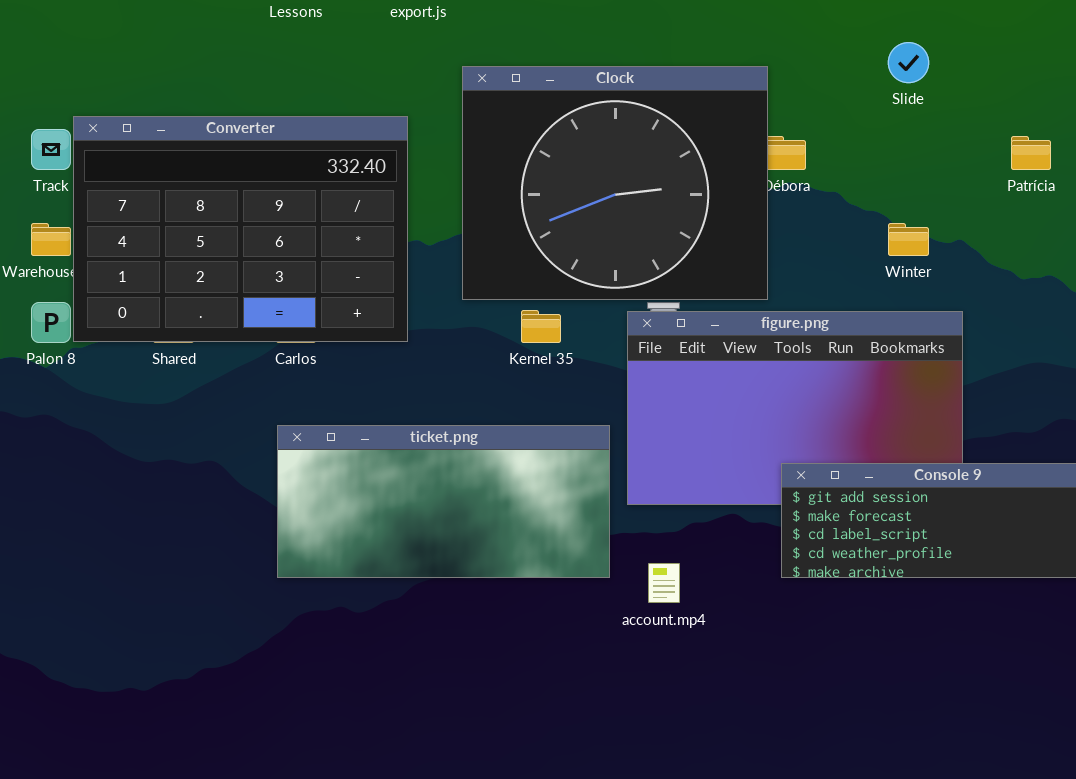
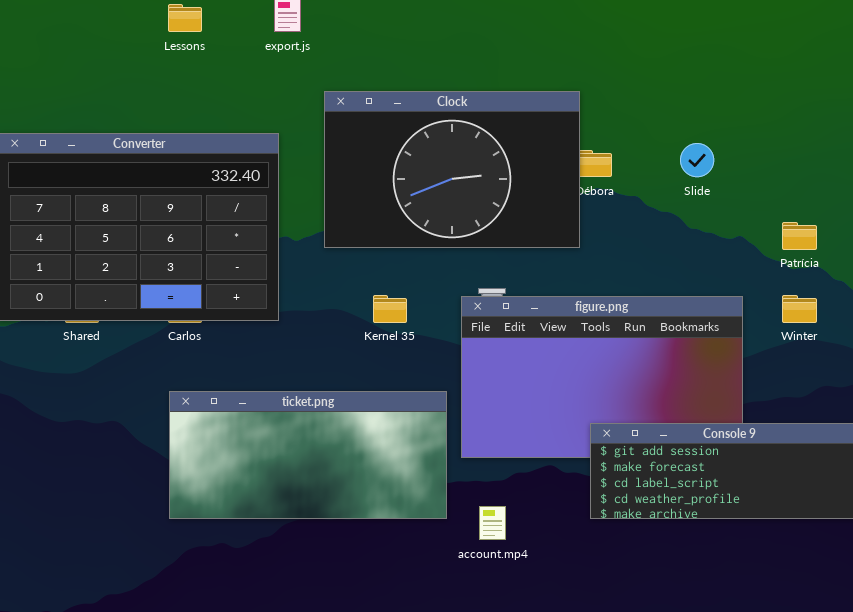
Slide: [888,42,929,83] -> [680,143,714,177], moved
Clock: [462,66,768,300] -> [324,91,580,248], resized
Patrícia: [1011,136,1051,170] -> [782,222,817,250], moved
Winter: [888,223,929,256] -> [782,295,817,323], moved

